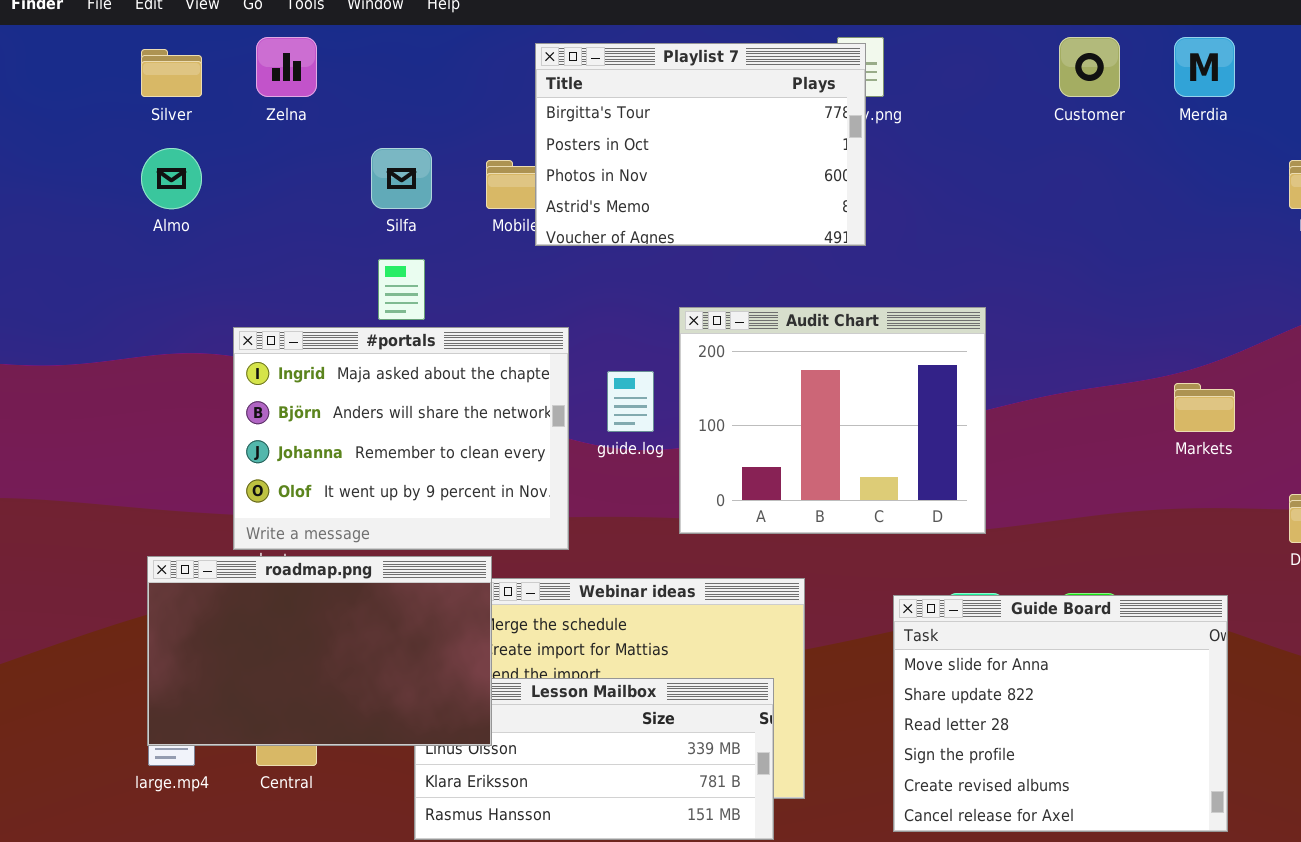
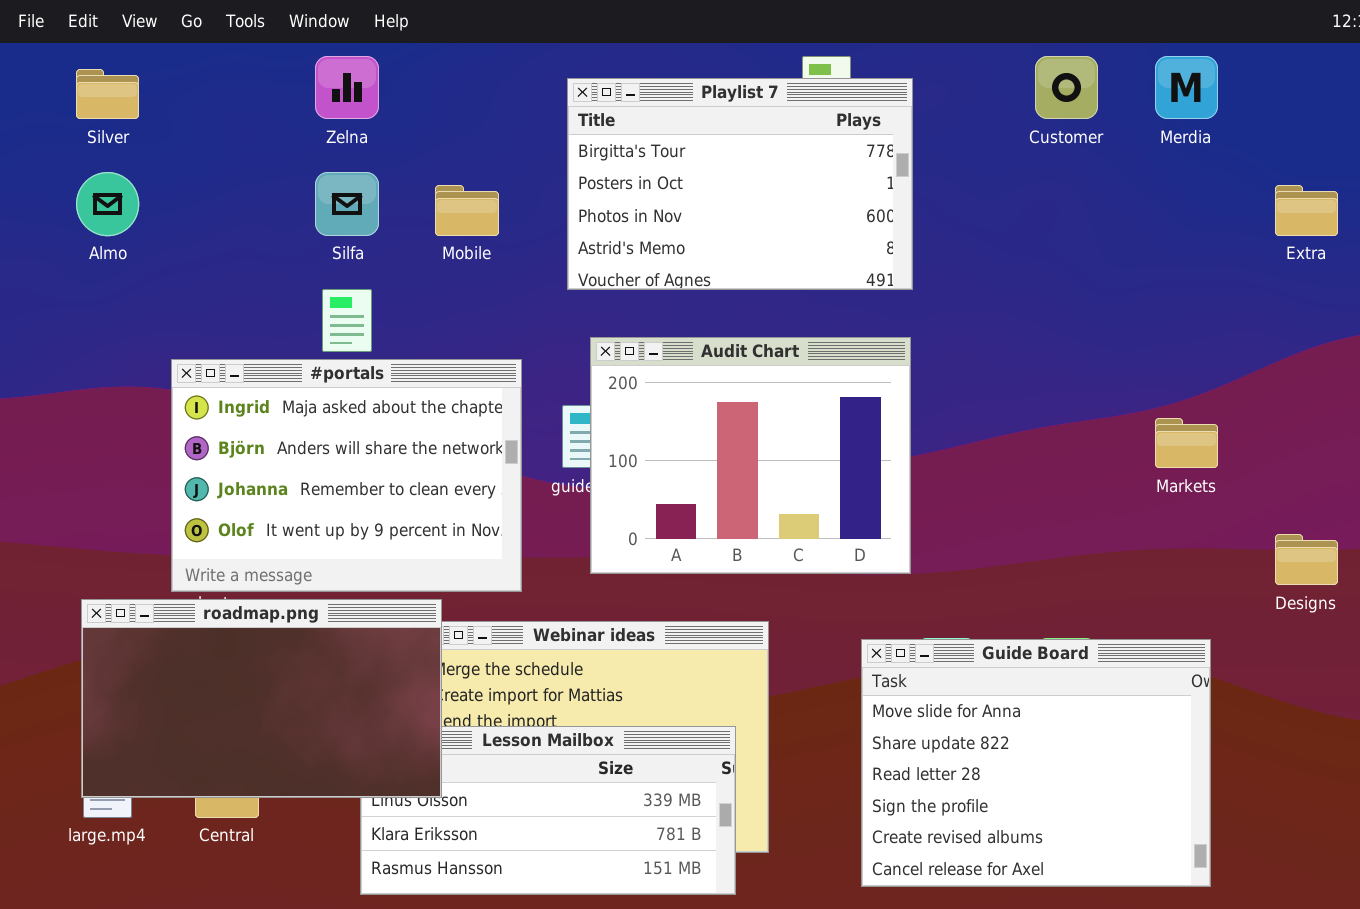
Zelna: [256,37,317,97] -> [315,56,379,119], moved
Playlist 7: [535,43,866,246] -> [567,78,913,290], moved
Audit Chart: [679,307,986,534] -> [590,337,911,574], moved

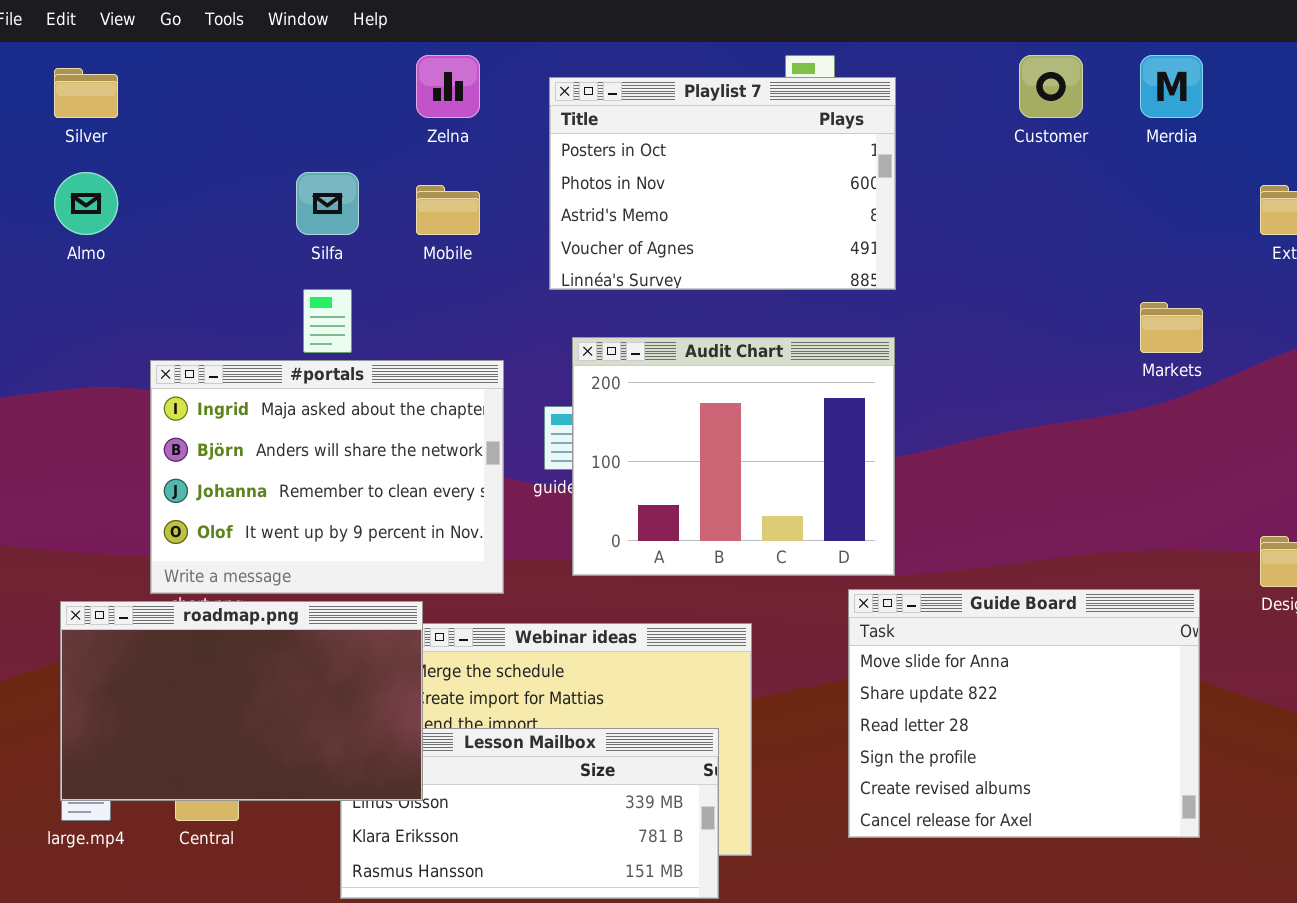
Zelna: [315,56,379,119] -> [416,55,480,118], moved
Playlist 7: [567,78,913,290] -> [549,77,896,290], scrolled down 1 row
Markets: [1155,418,1218,468] -> [1140,302,1203,353], moved
Guide Board: [861,639,1211,887] -> [848,589,1200,838], moved

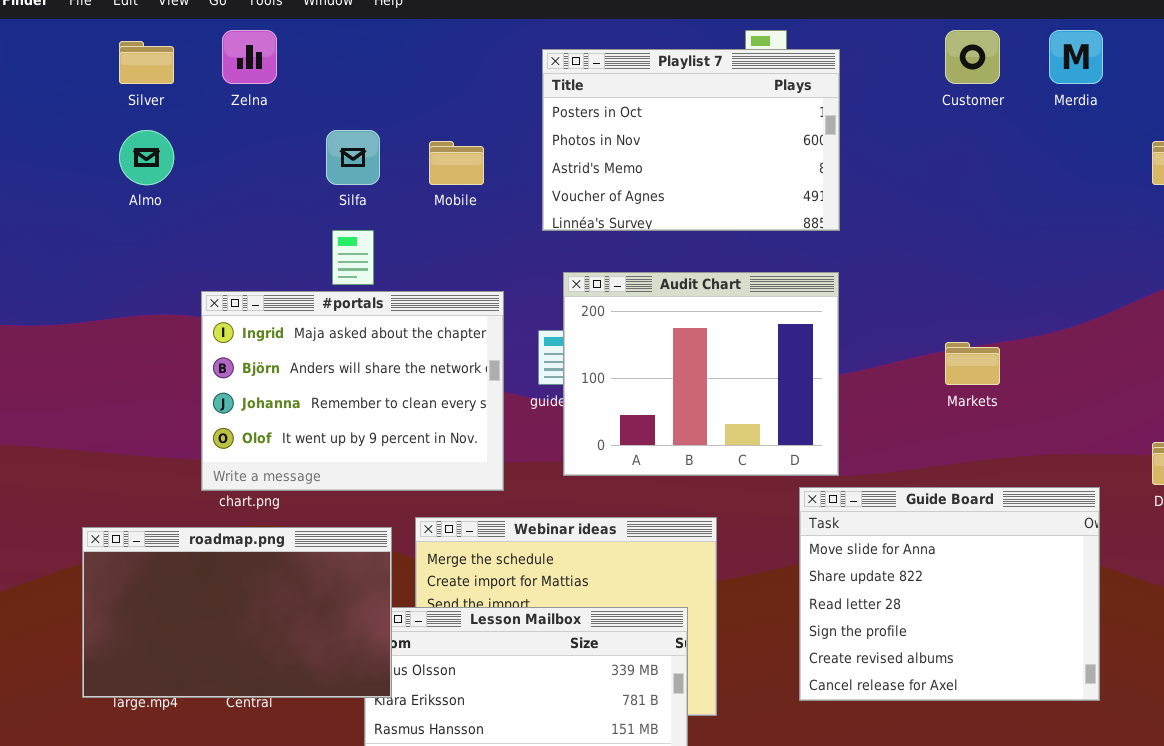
Zelna: [416,55,480,118] -> [222,30,277,84], moved
Markets: [1140,302,1203,353] -> [945,342,1000,385], moved
roadmap.png: [60,601,423,801] -> [82,527,392,698], moved

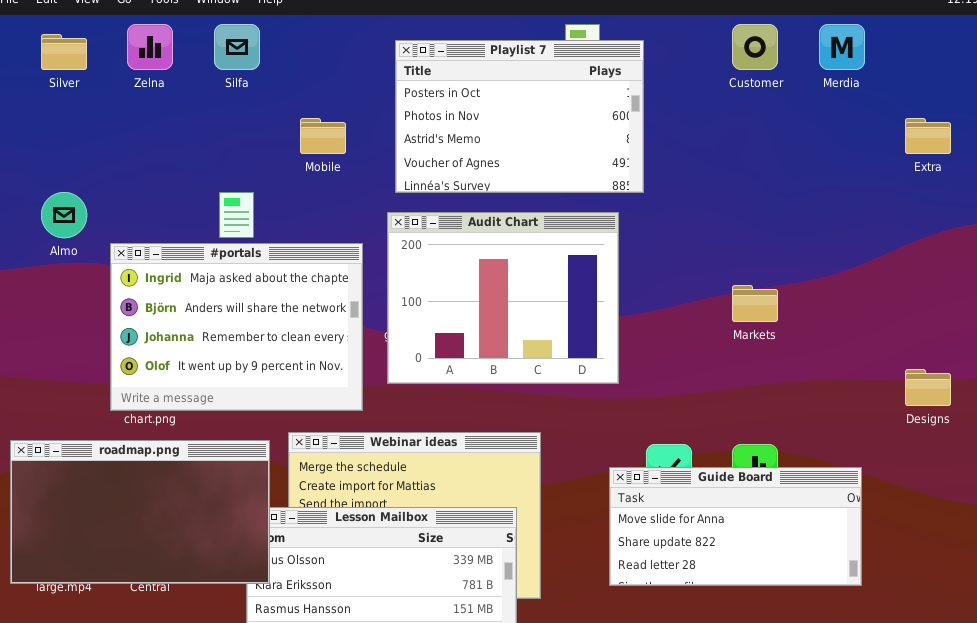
Almo: [119,130,174,185] -> [41,192,87,238], moved
Silfa: [326,130,380,185] -> [214,24,260,70], moved
Audit Chart: [563,272,839,476] -> [387,212,619,384], moved
Guide Board: [799,487,1100,701] -> [609,467,862,586], resized

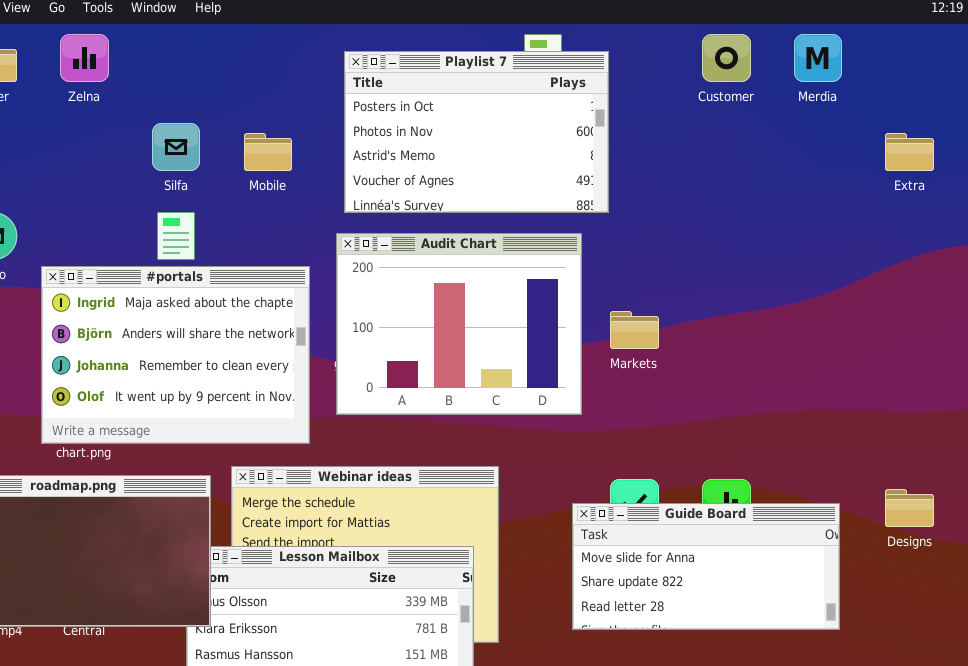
Silfa: [214,24,260,70] -> [152,123,200,171], moved
Markets: [732,285,778,322] -> [610,311,659,349], moved
Designs: [905,369,951,406] -> [885,489,934,527], moved

